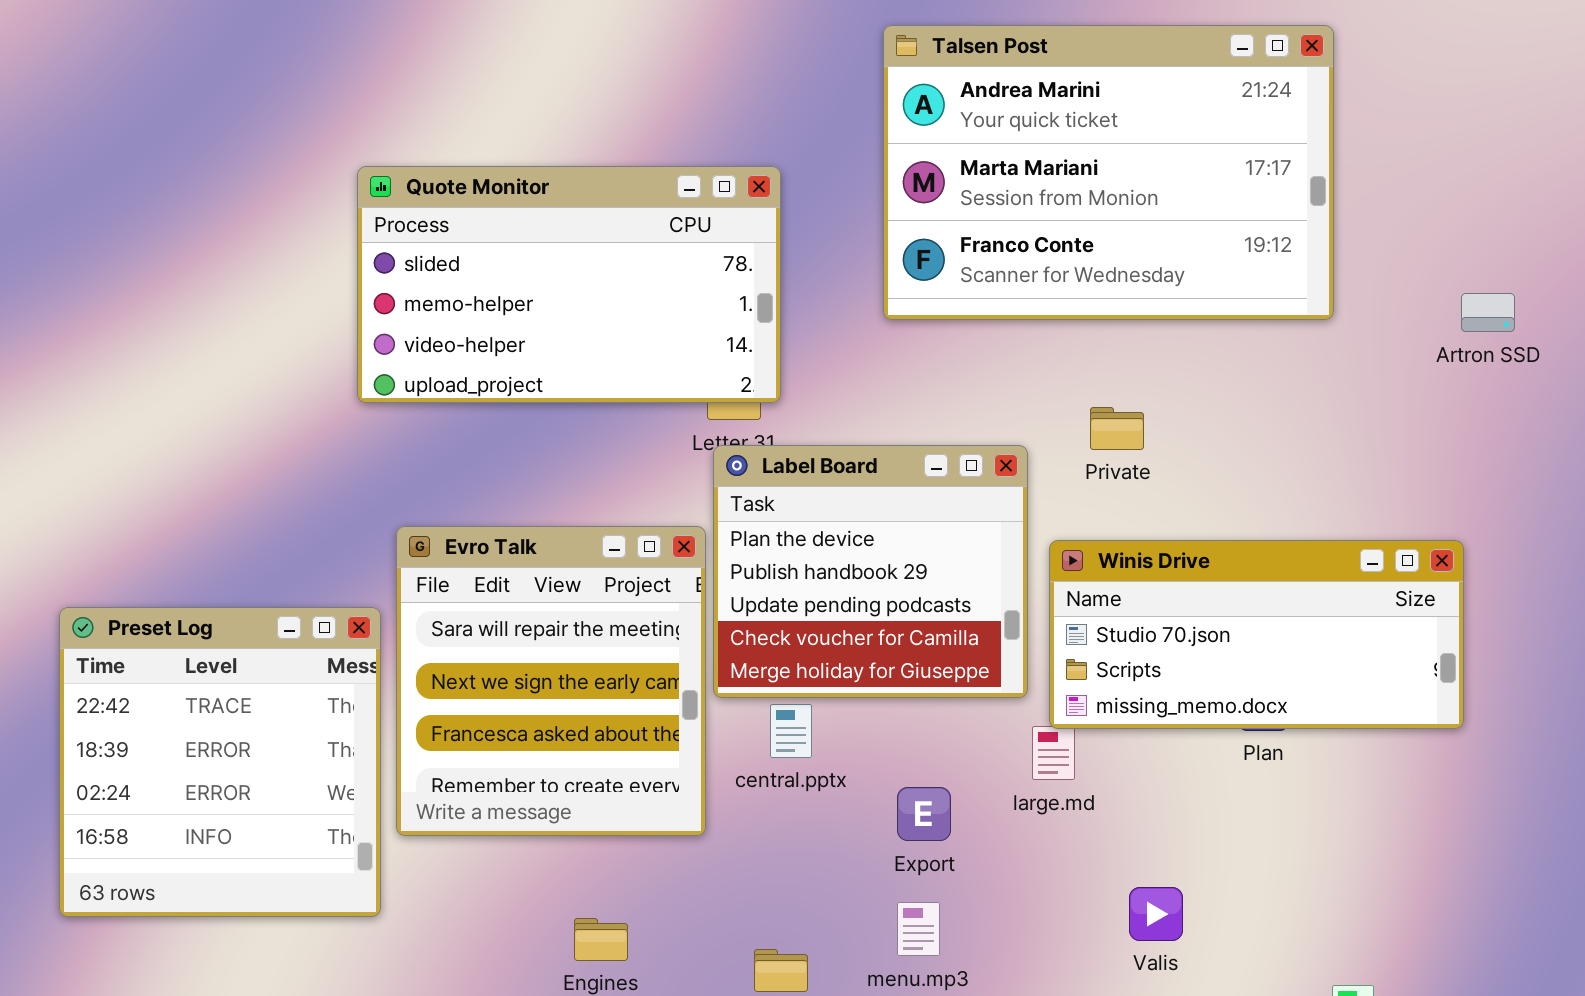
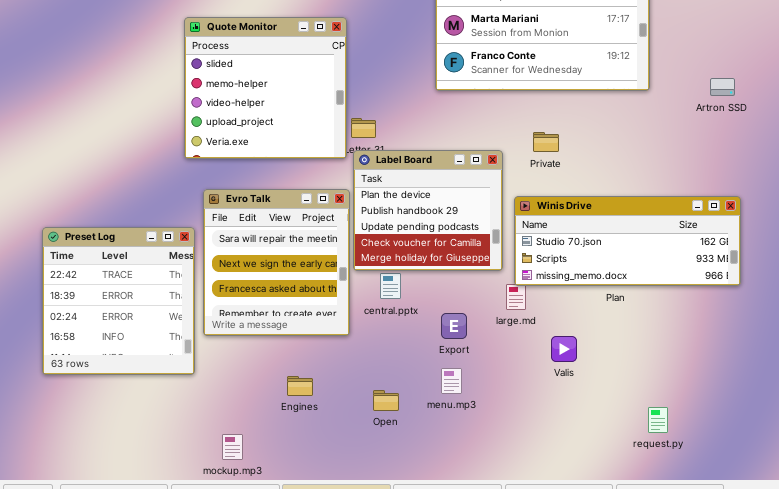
Quote Monitor: [357,166,781,403] -> [184,17,347,159], resized
Winis Drive: [1049,540,1464,729] -> [514,196,741,286], resized
Valis: [1129,887,1183,941] -> [551,336,577,362], moved

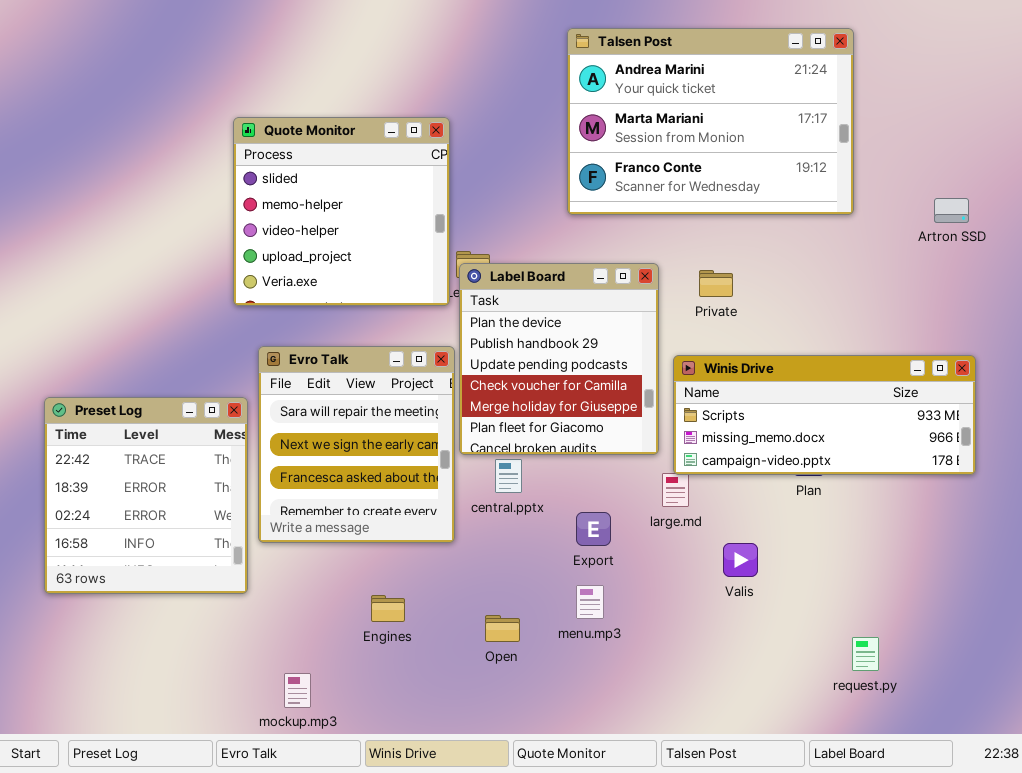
Label Board: [353,150,503,271] -> [459,263,659,455], resized
Winis Drive: [514,196,741,286] -> [673,355,976,475], scrolled down 1 row

